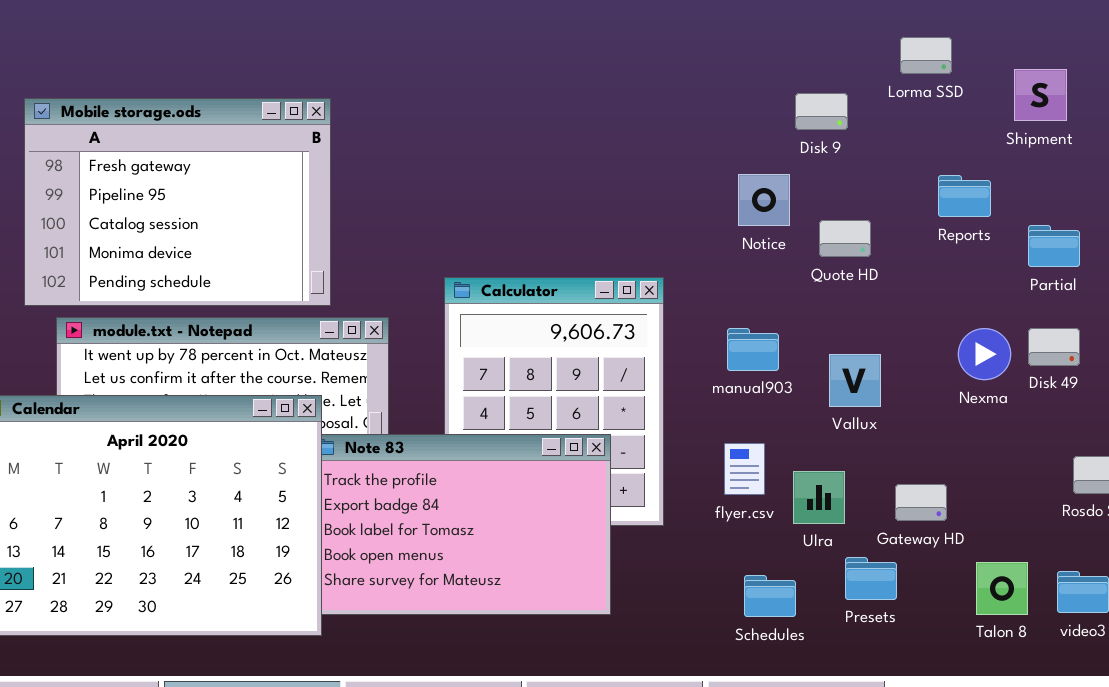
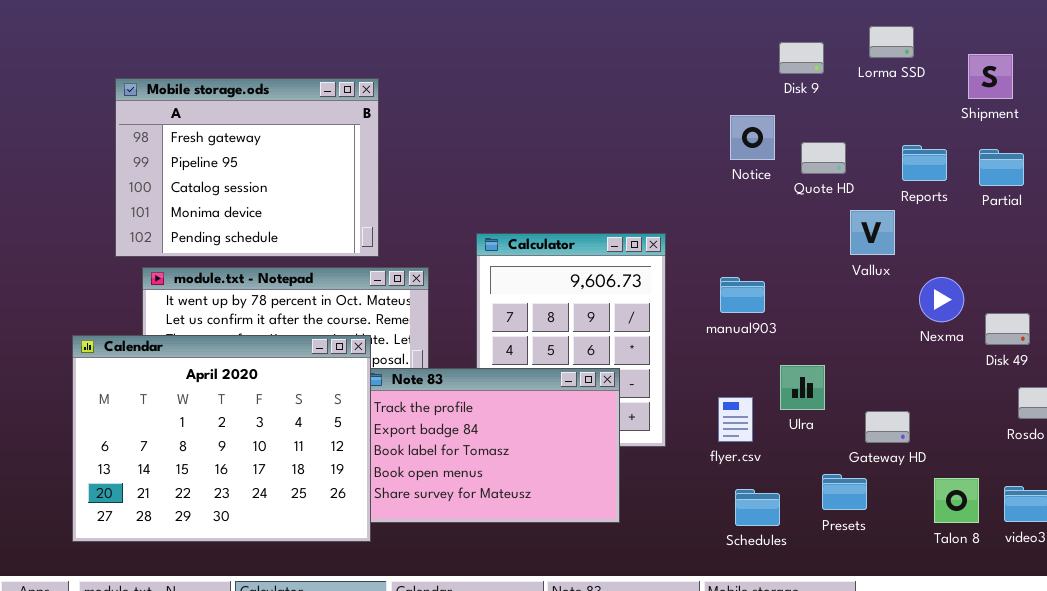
Disk 9: [795,93,848,130] -> [779,42,824,74], moved
Notice: [738,174,790,226] -> [730,115,775,160], moved
Quote HD: [819,220,871,257] -> [801,142,846,174], moved
Partial: [1028,225,1080,267] -> [979,149,1024,186], moved
Disk 49: [1028,328,1080,366] -> [985,313,1030,345], moved
Vallux: [829,354,881,407] -> [850,210,895,255], moved
flyer.csv: [724,443,765,495] -> [718,397,753,442], moved
Ulra: [793,471,845,524] -> [780,365,825,410], moved

